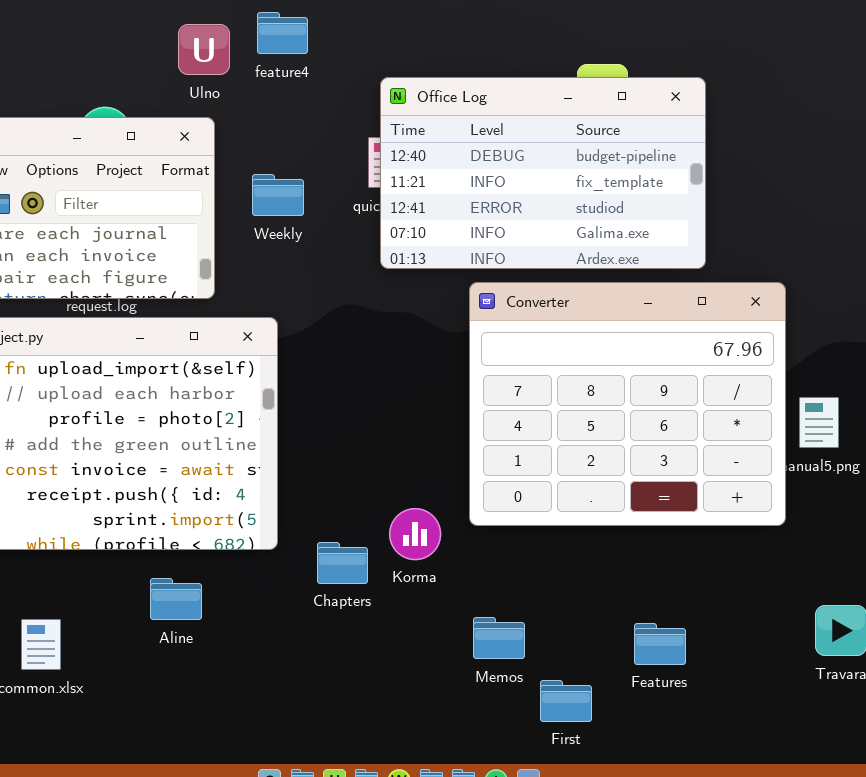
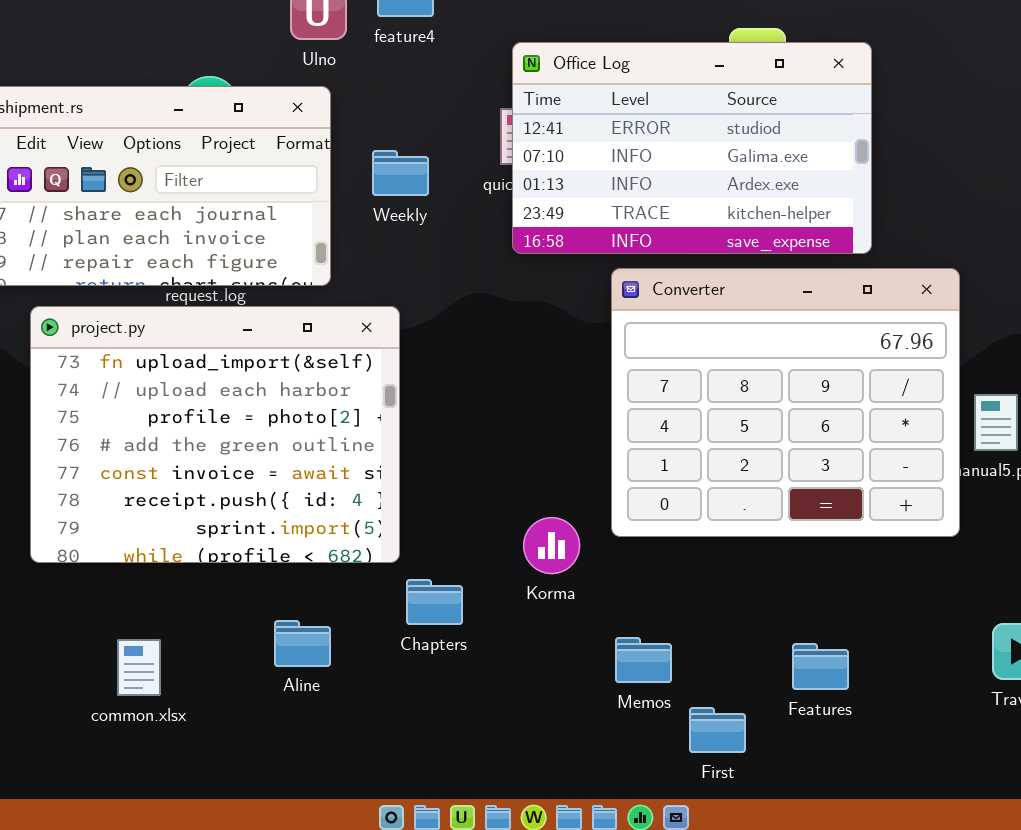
Office Log: [380,77,706,269] -> [512,42,872,254], scrolled down 2 rows
Chapters: [317,542,368,584] -> [406,579,463,625], moved
Aline: [150,578,202,620] -> [274,620,331,667], moved

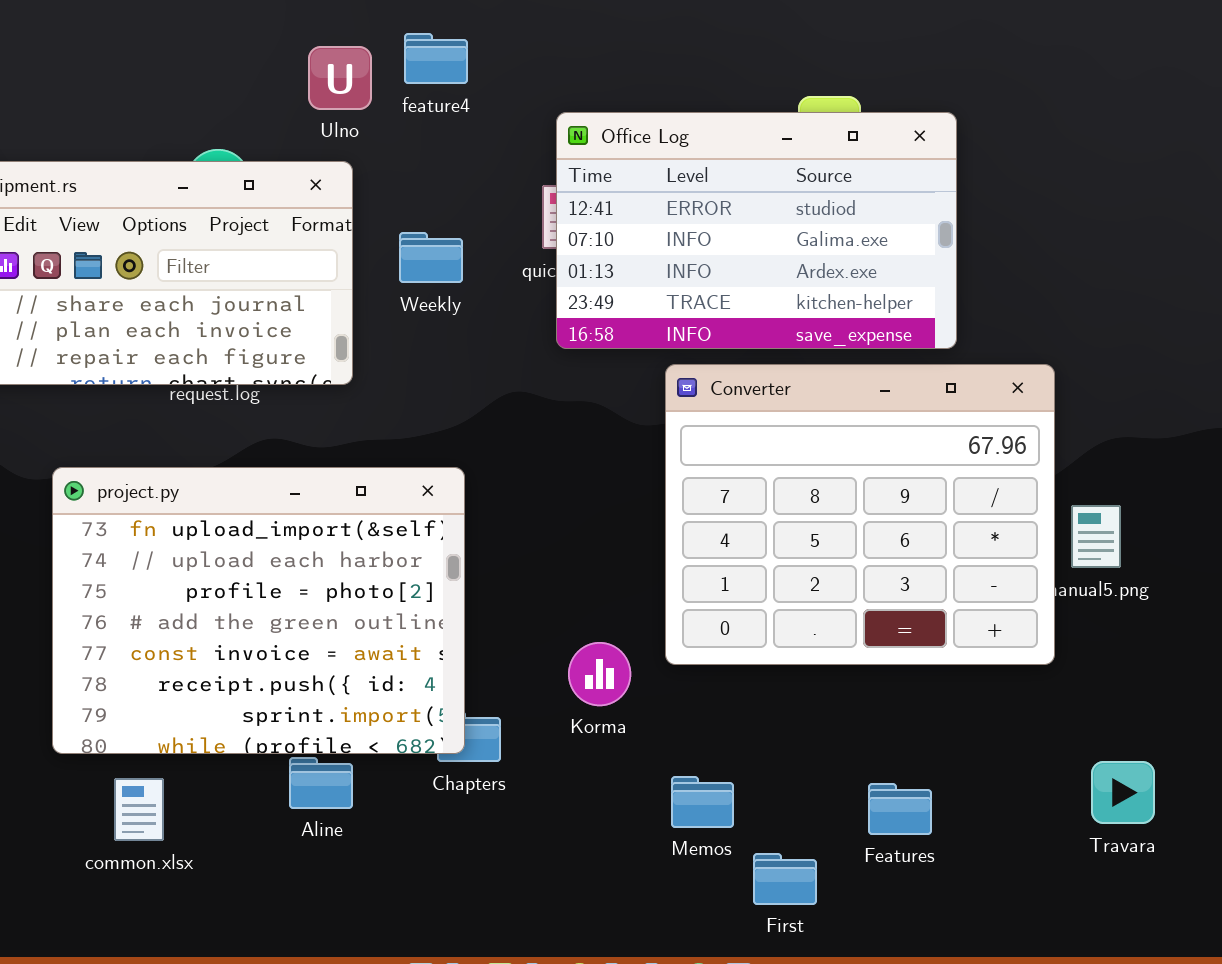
project.py: [30,306,400,563] -> [52,467,465,754], moved

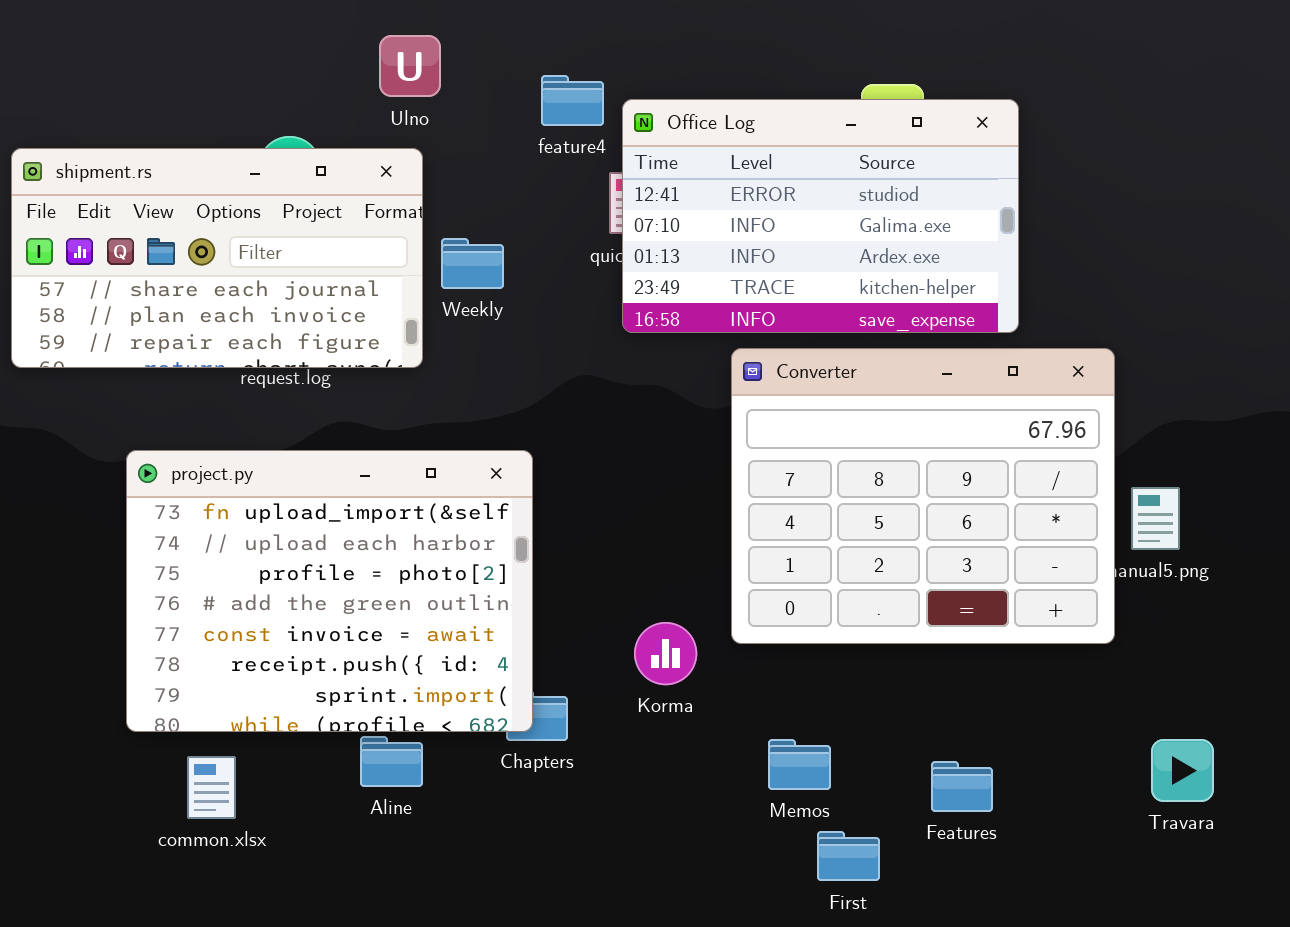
feature4: [404,33,468,84] -> [541,75,604,126], moved
Weekly: [399,232,463,283] -> [441,238,504,289], moved
Memos: [671,776,734,828] -> [768,739,831,790], moved

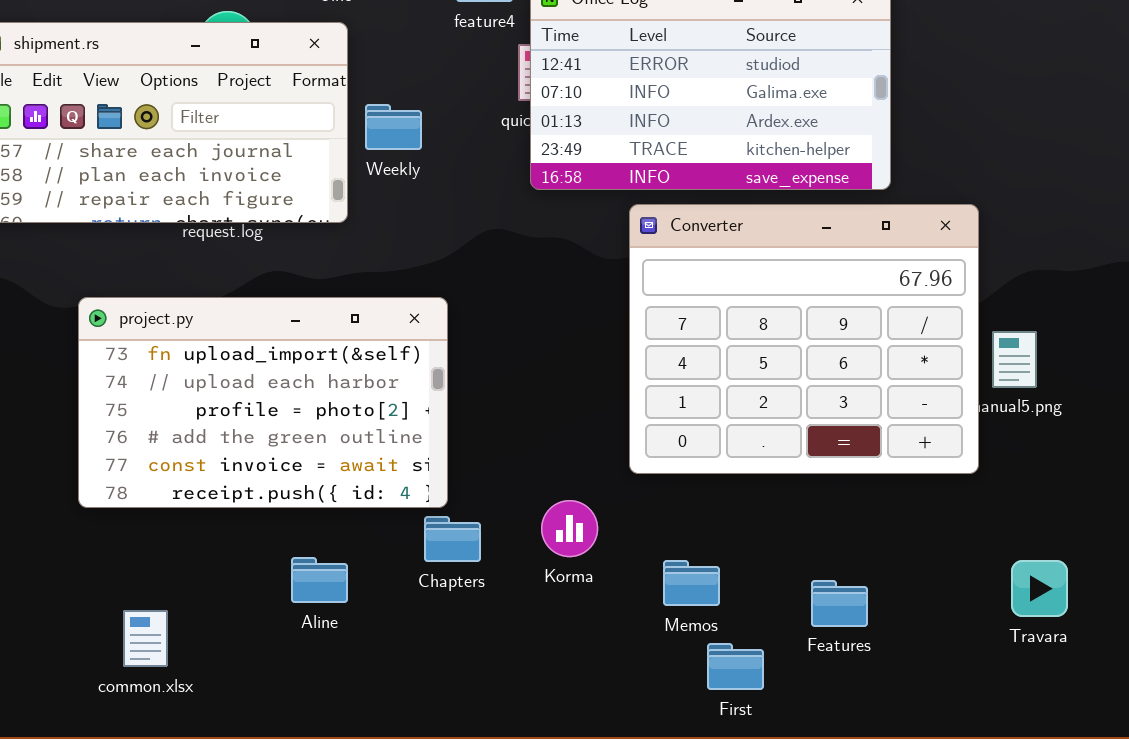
project.py: [126,450,533,732] -> [78,297,448,508], resized
Korma: [634,622,697,685] -> [541,500,598,557], moved
common.xlsx: [187,756,236,819] -> [123,610,168,667], moved

